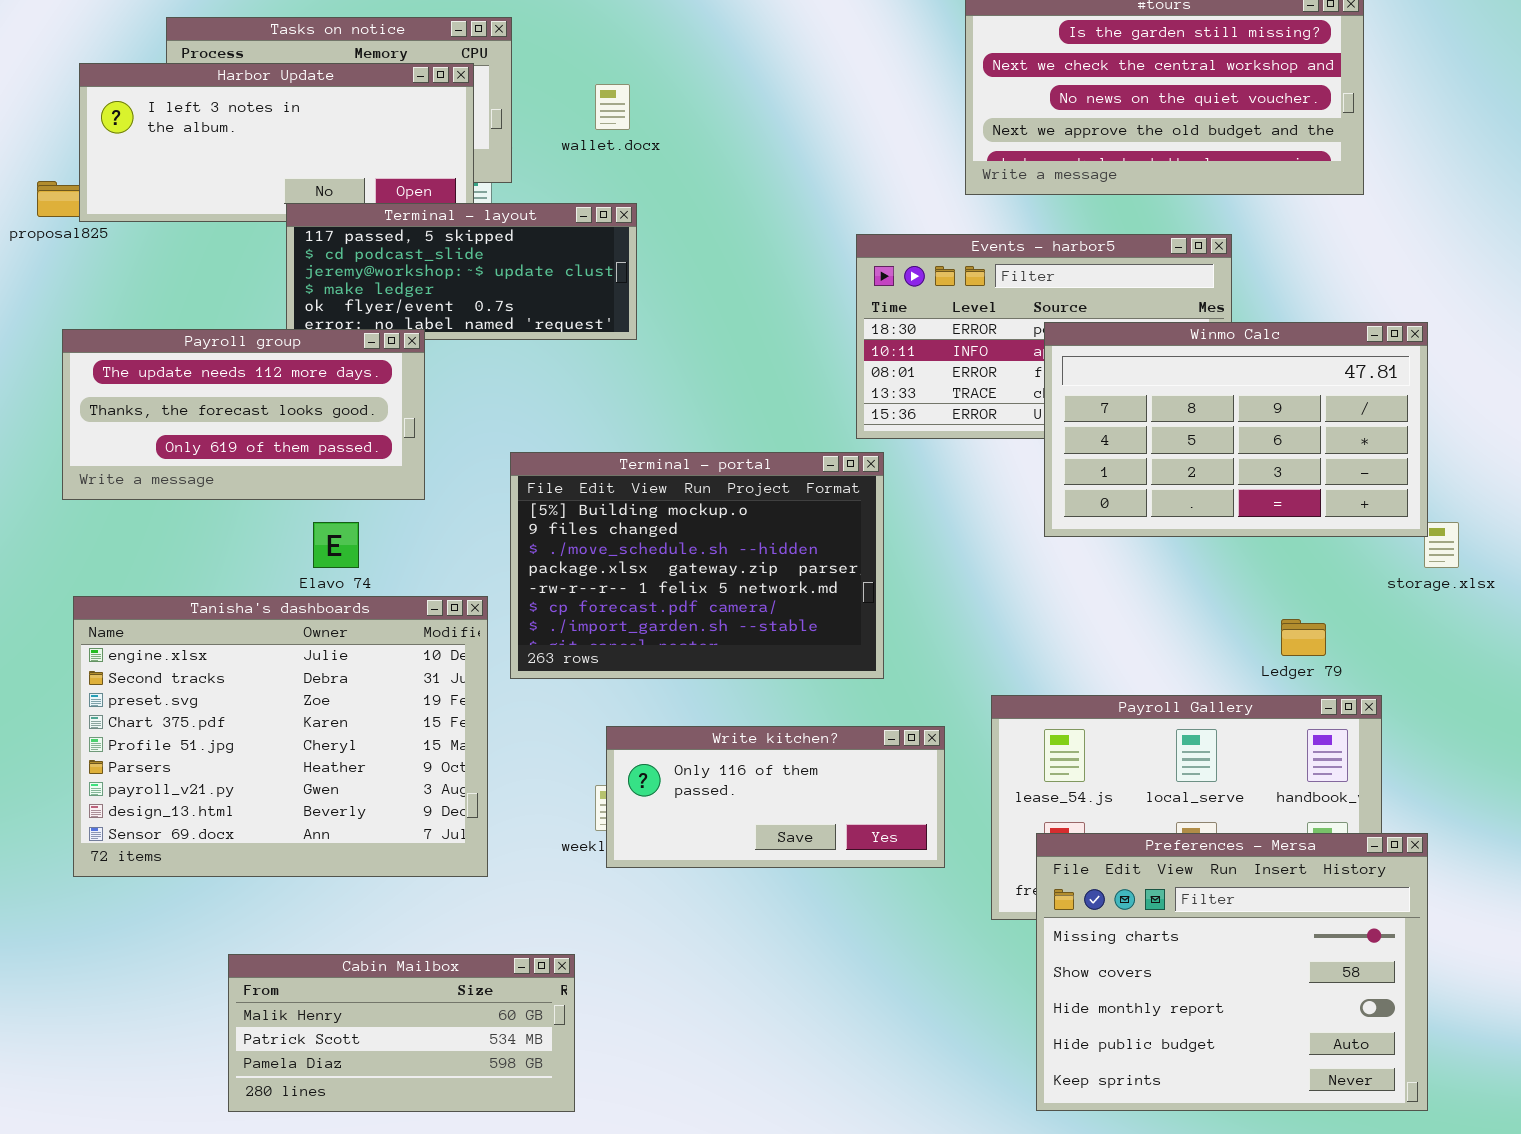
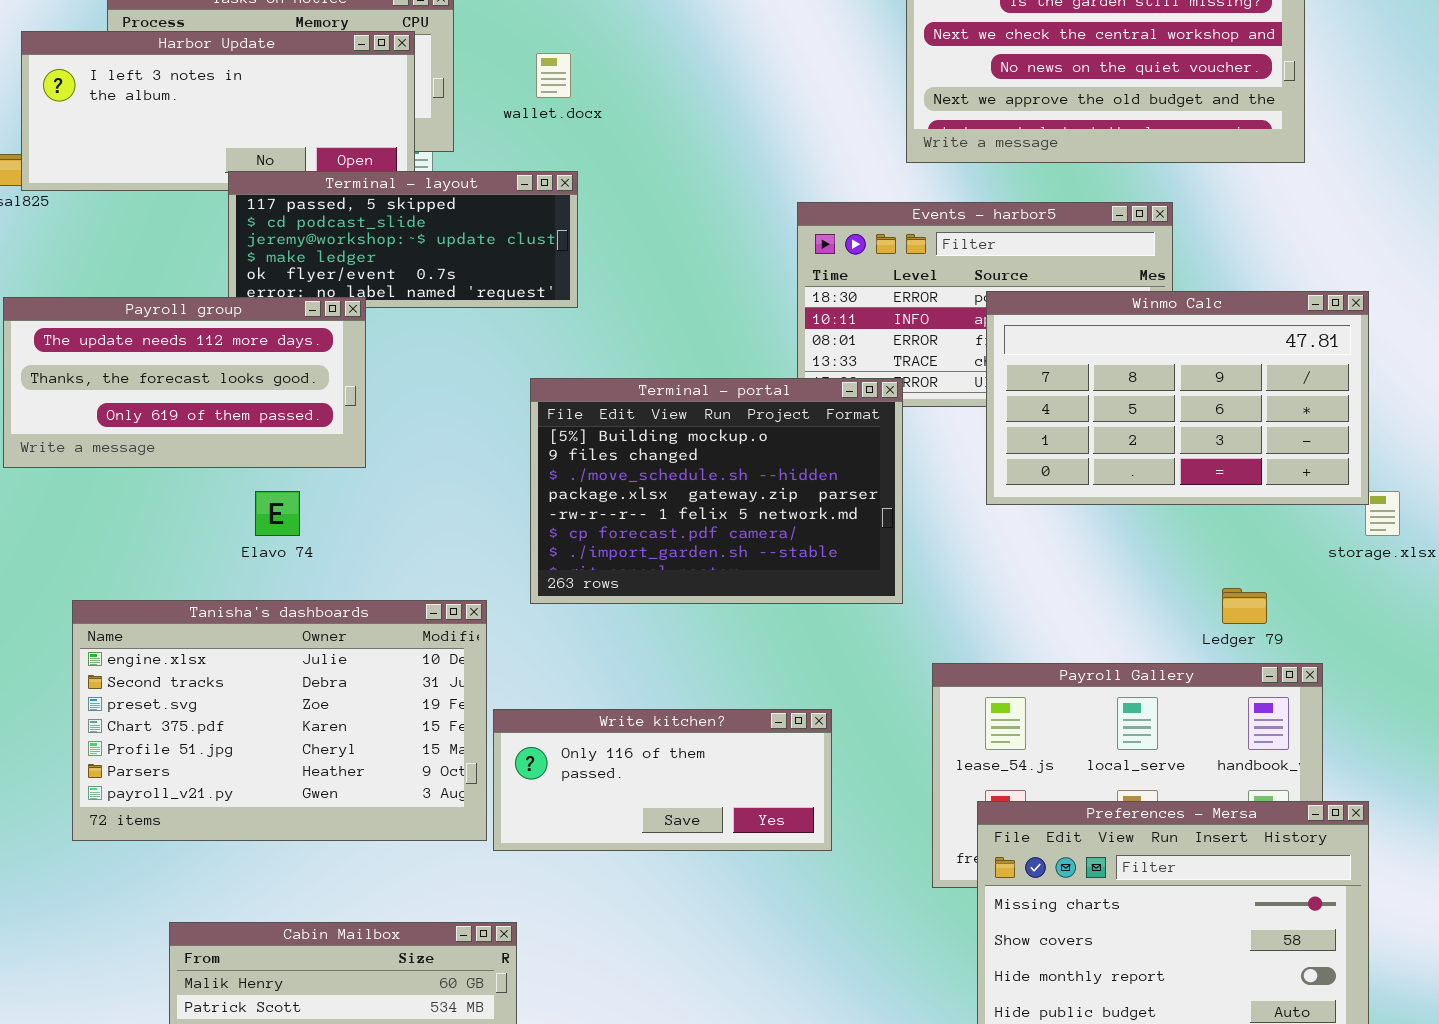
Terminal - portal: [510,452,884,679] -> [530,378,903,604], moved
Tanisha's dashboards: [73,596,488,877] -> [72,600,487,841], moved, resized
Write kitchen?: [606,726,945,868] -> [493,709,832,851], moved

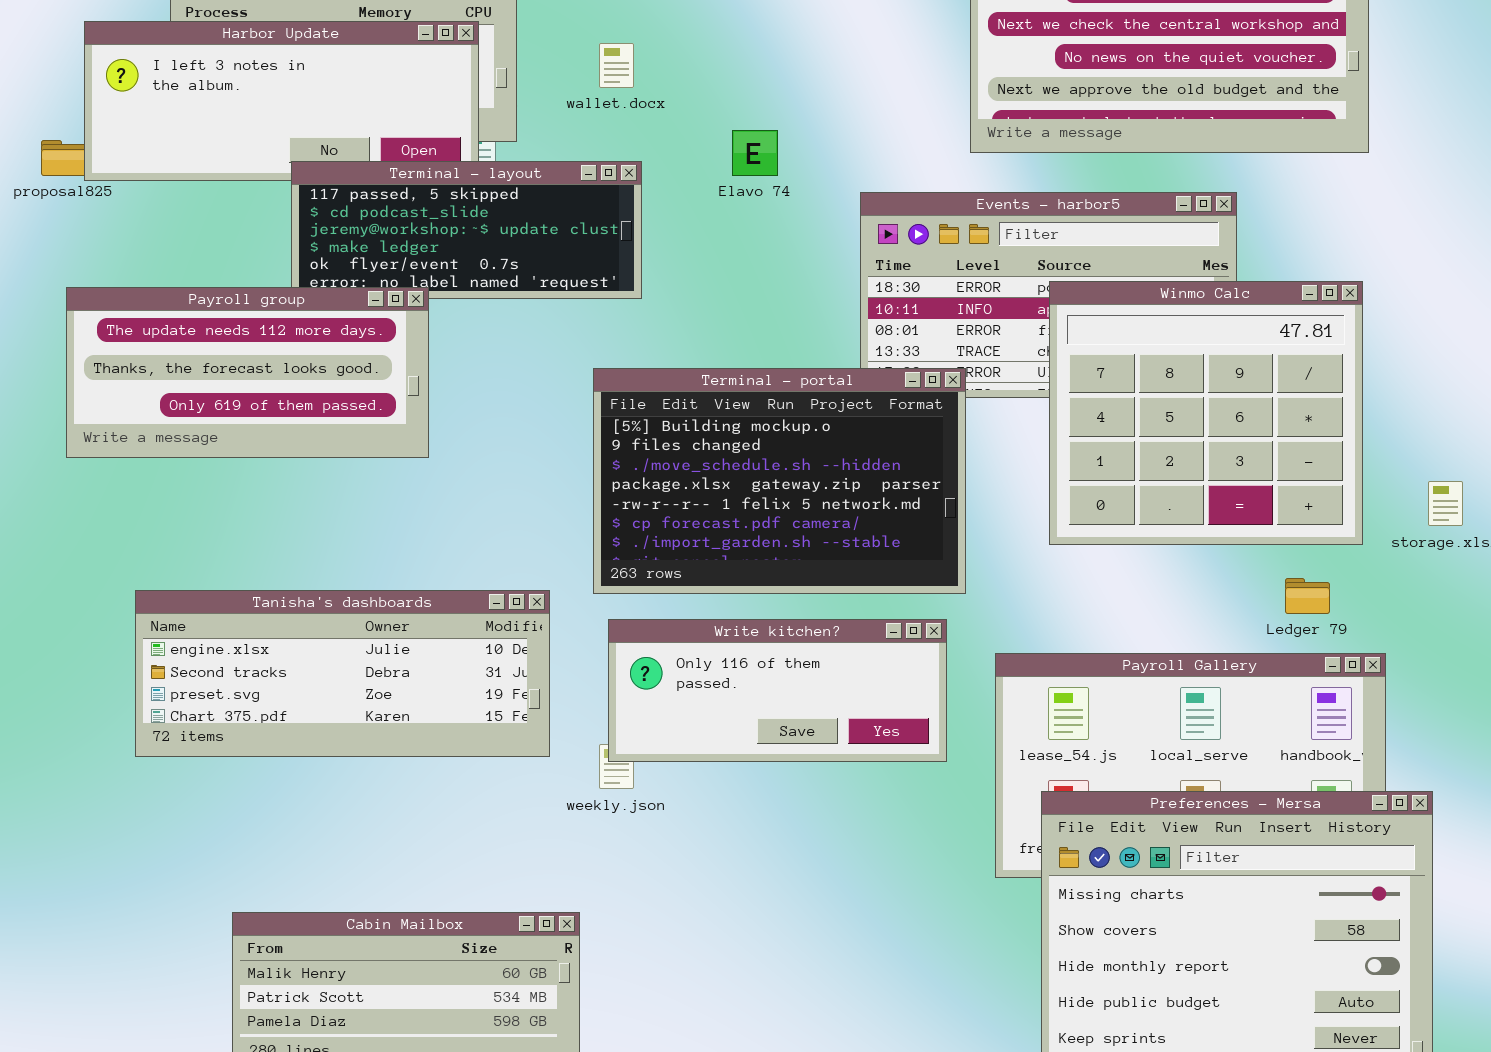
Winmo Calc: [986,291,1369,505] -> [1049,281,1363,545], resized
Elavo 74: [255,491,300,536] -> [732,130,778,176], moved
Tanisha's dashboards: [72,600,487,841] -> [135,590,550,757], resized
Write kitchen?: [493,709,832,851] -> [608,619,947,762], moved

